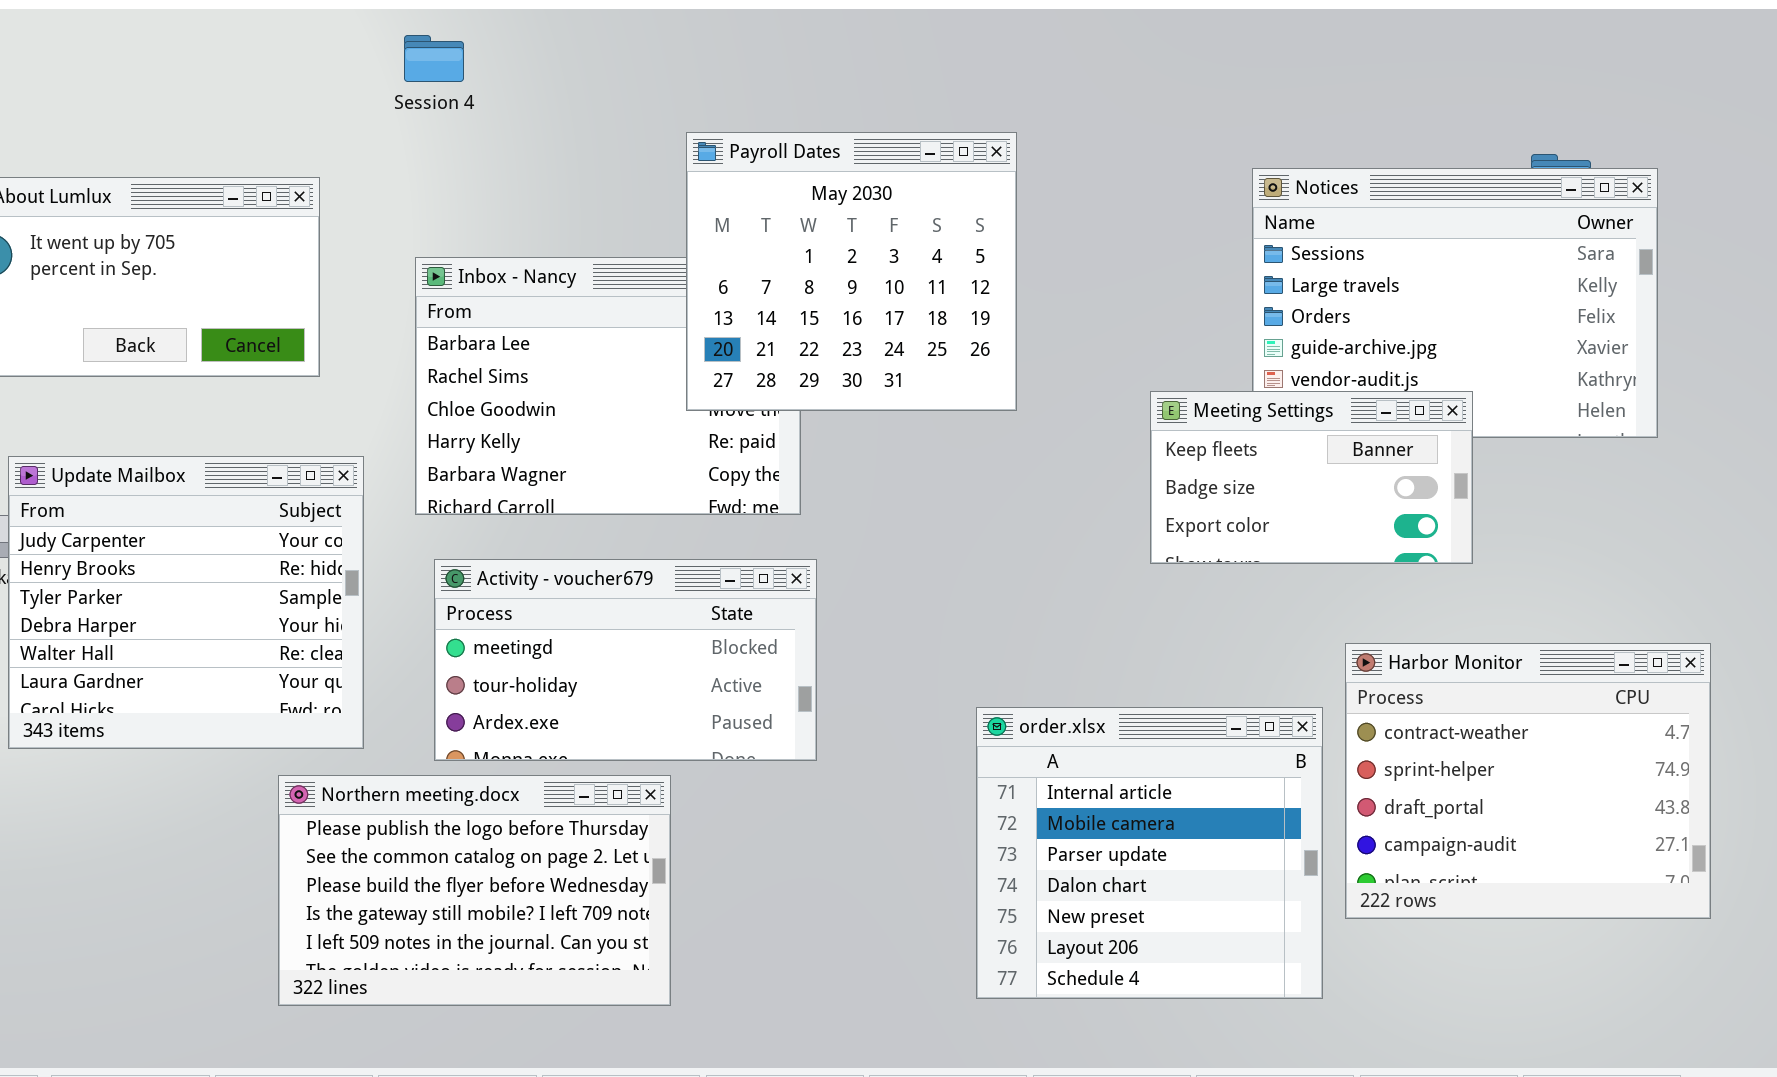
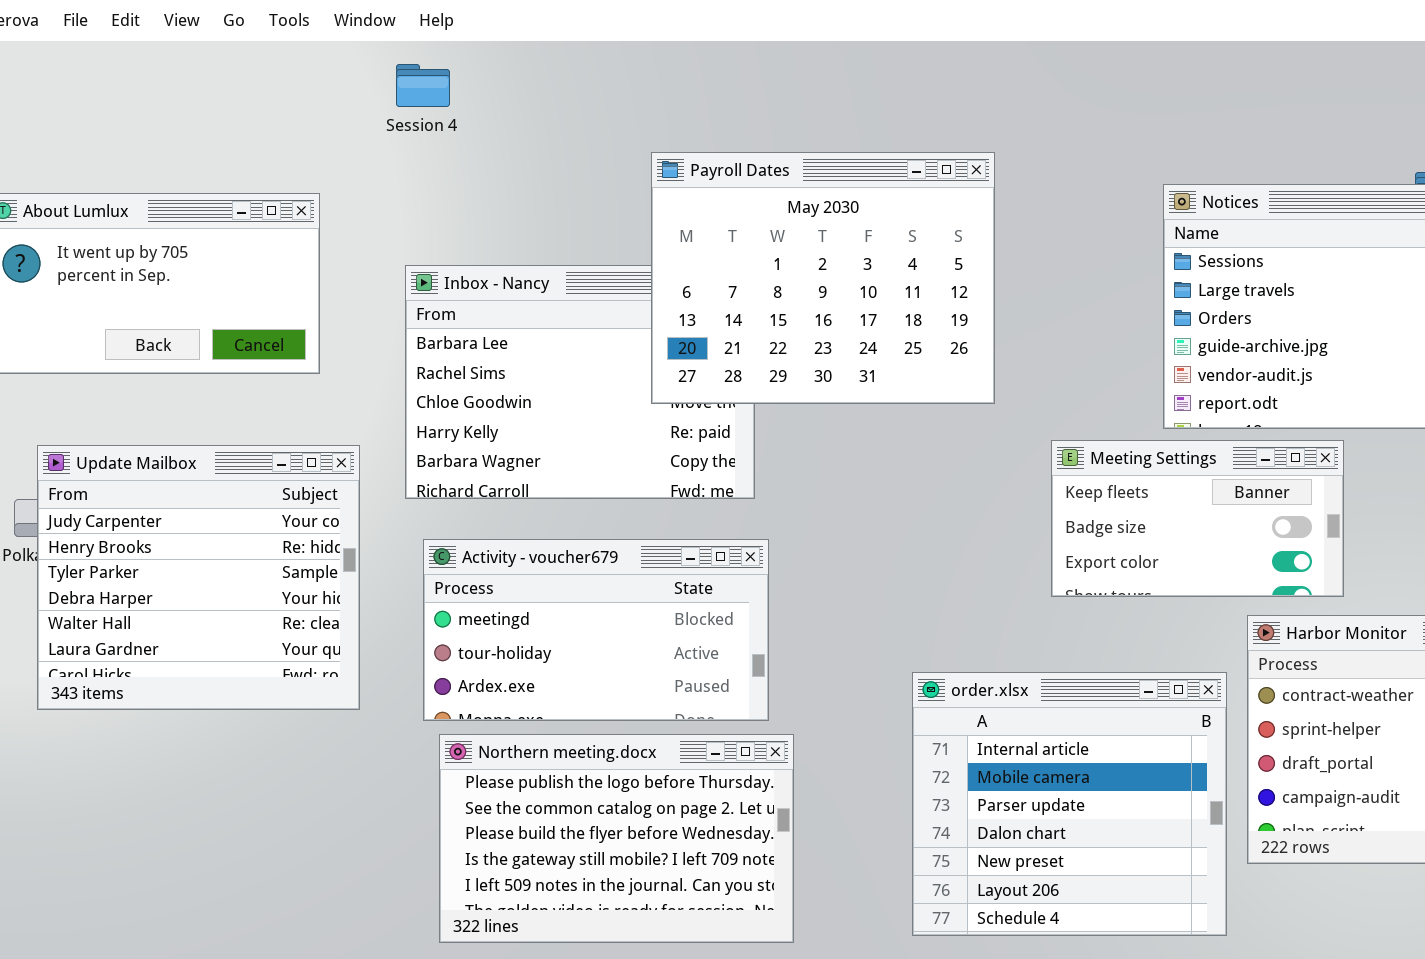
Payroll Dates: [686,132,1017,411] -> [651,152,995,404], resized
Meeting Settings: [1150,391,1473,564] -> [1051,440,1344,597], moved
Northern meeting.docx: [278,775,671,1006] -> [439,734,794,943], moved

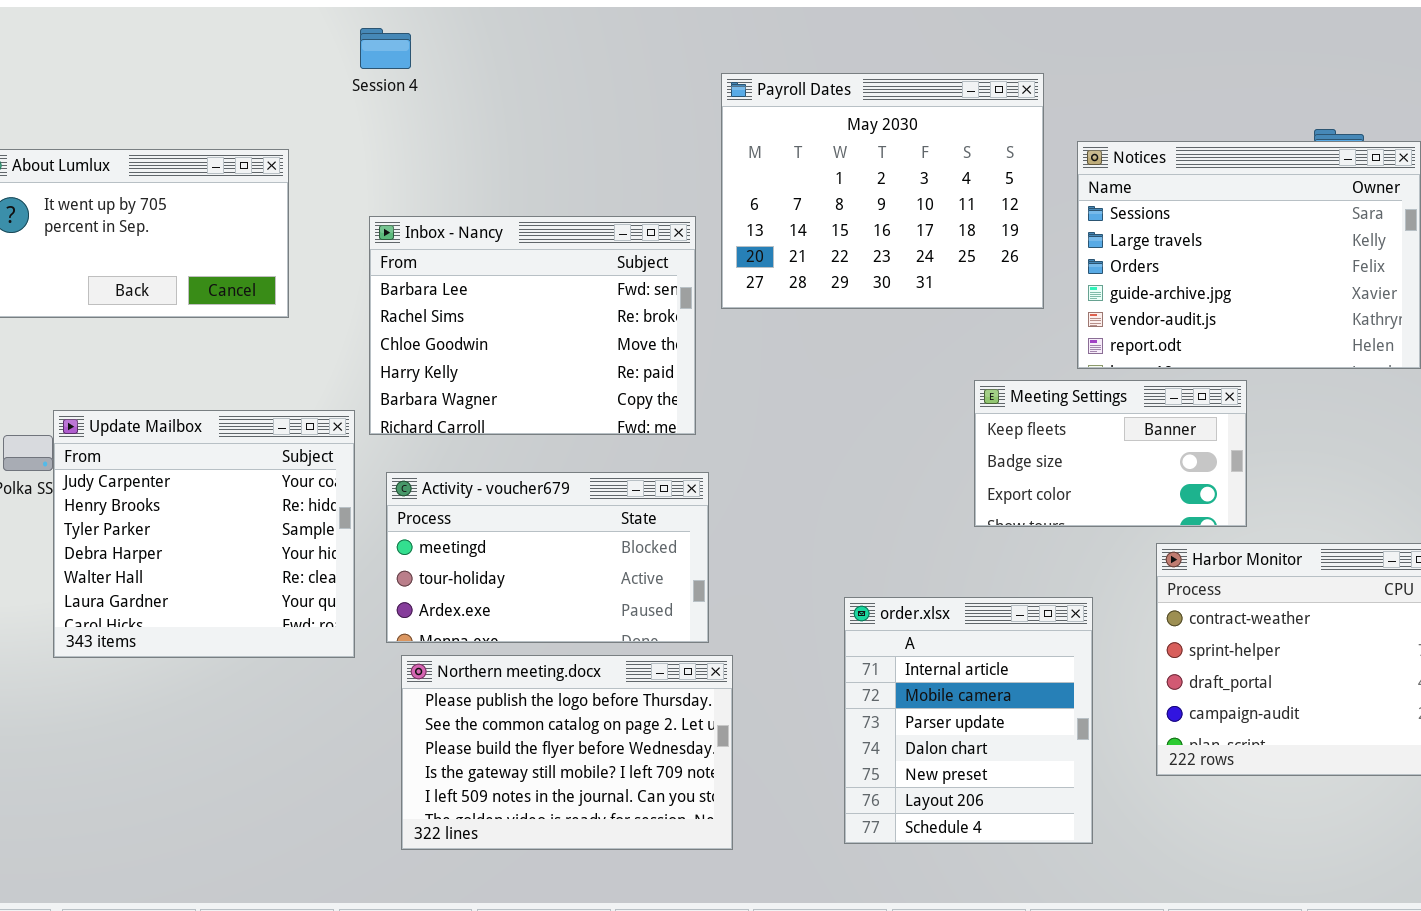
Payroll Dates: [651,152,995,404] -> [721,73,1044,309], moved
Update Mailbox: [37,445,360,710] -> [53,410,355,658], moved
order.xlsx: [912,672,1227,936] -> [844,597,1093,844], resized

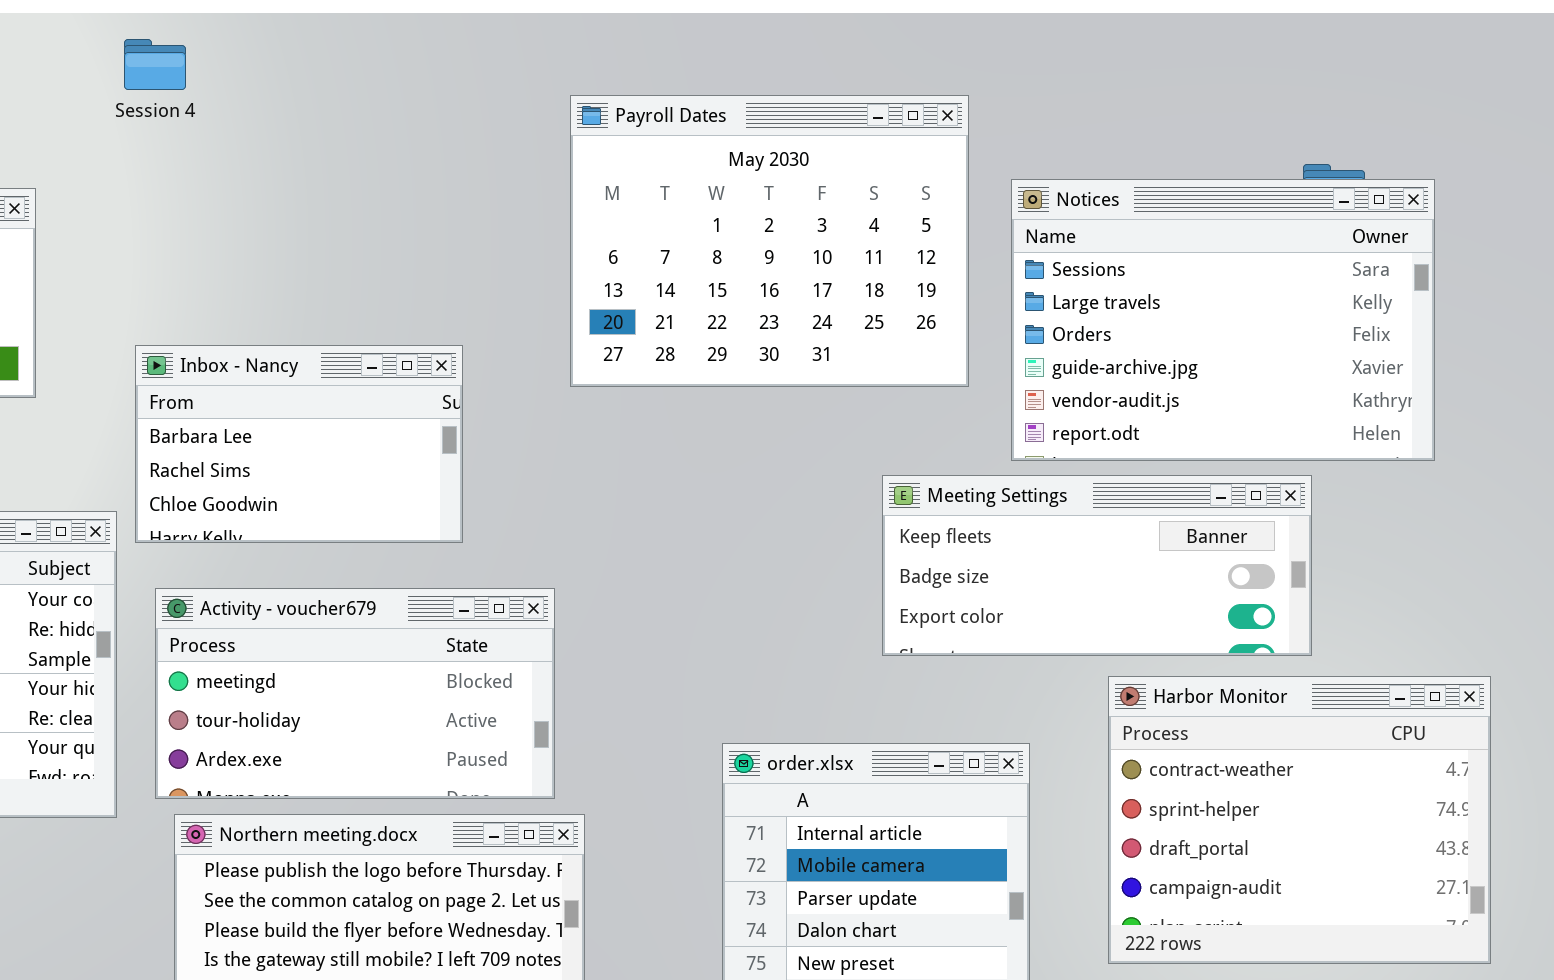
Inbox - Nancy: [369,216,696,435] -> [135,345,463,543], resized
Meeting Settings: [974,380,1247,527] -> [882,475,1312,656], resized

